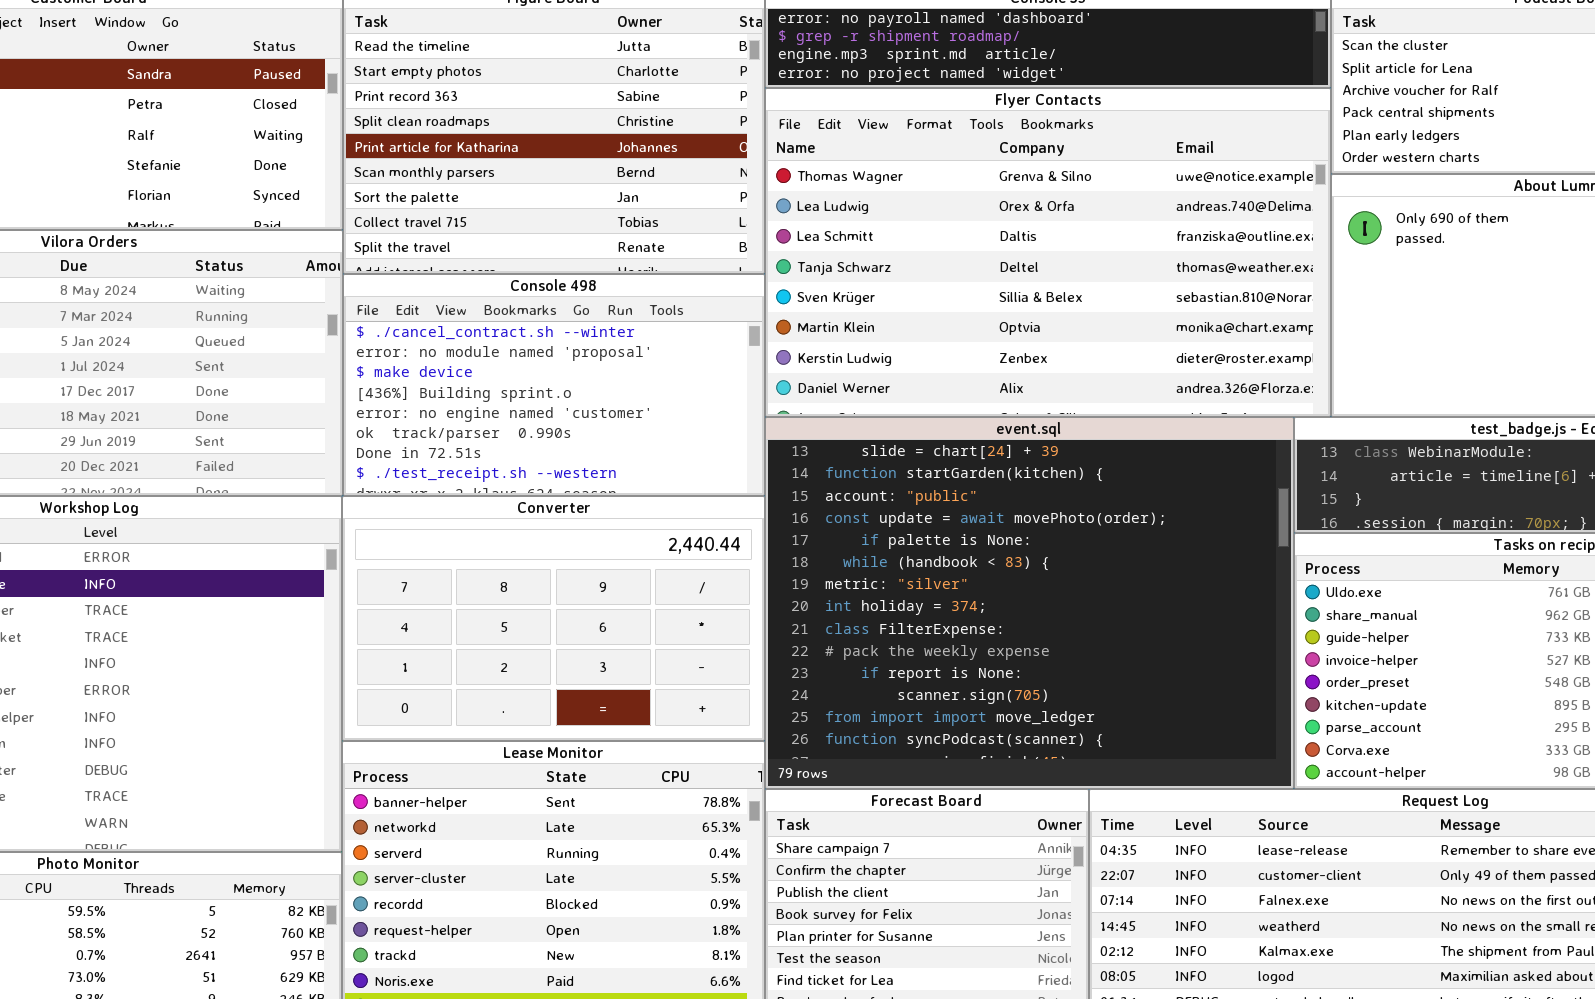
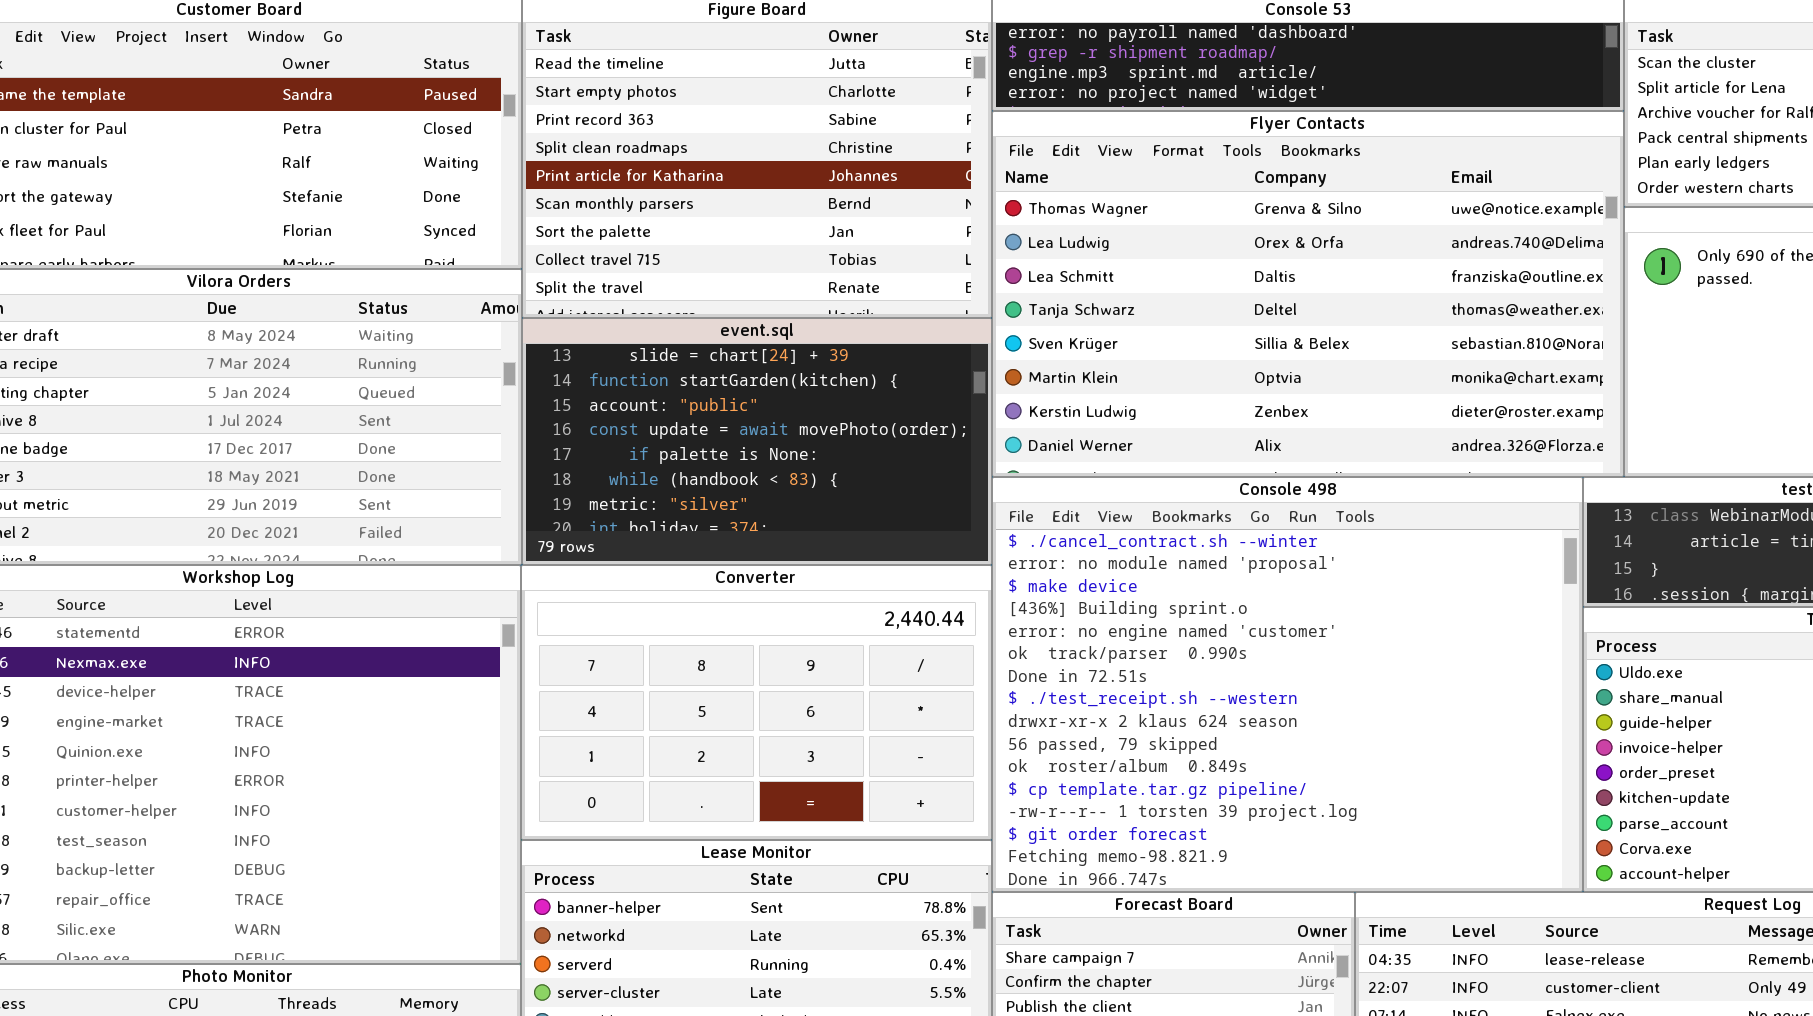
Console 498: [343,274,765,496] -> [992,477,1583,892], moved, resized
event.sql: [765,417,1294,789] -> [522,318,992,565], moved, resized

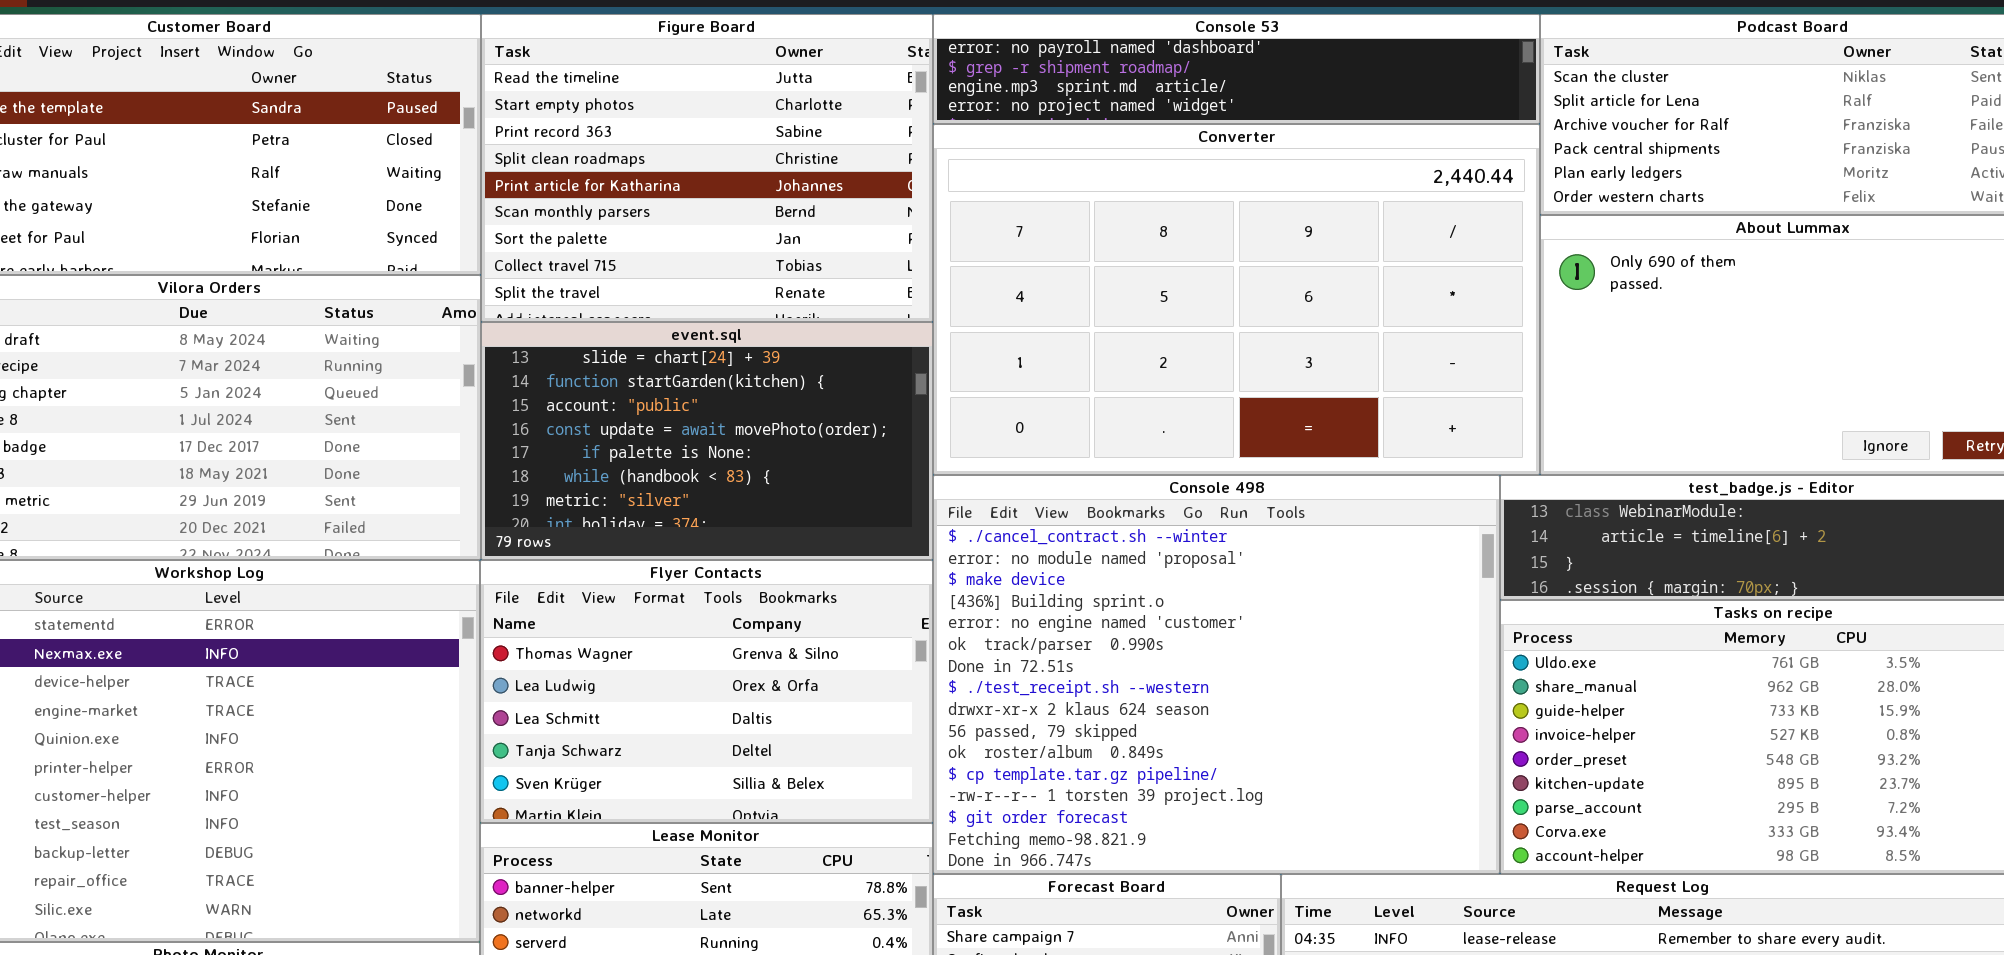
Flyer Contacts: [992,111,1624,477] -> [480,560,933,823], moved, resized
Converter: [521,565,992,840] -> [933,124,1540,475], moved, resized

